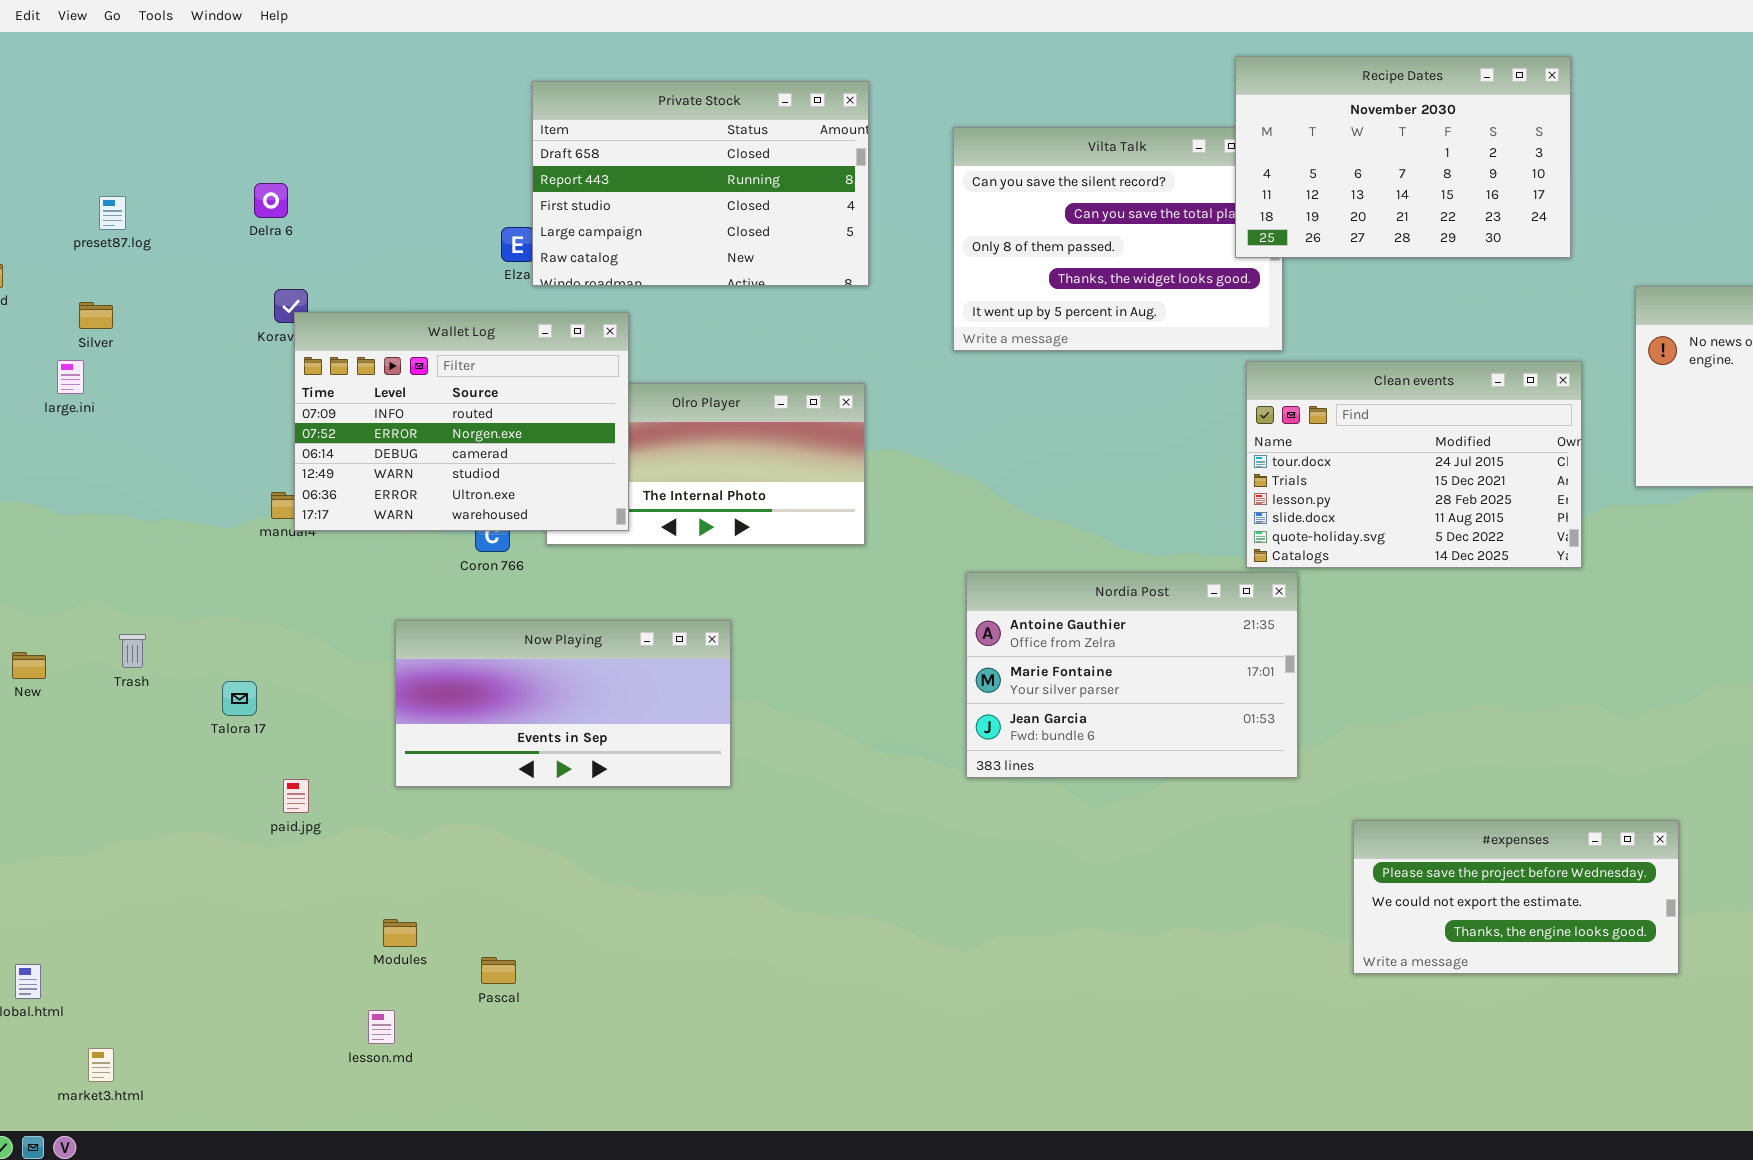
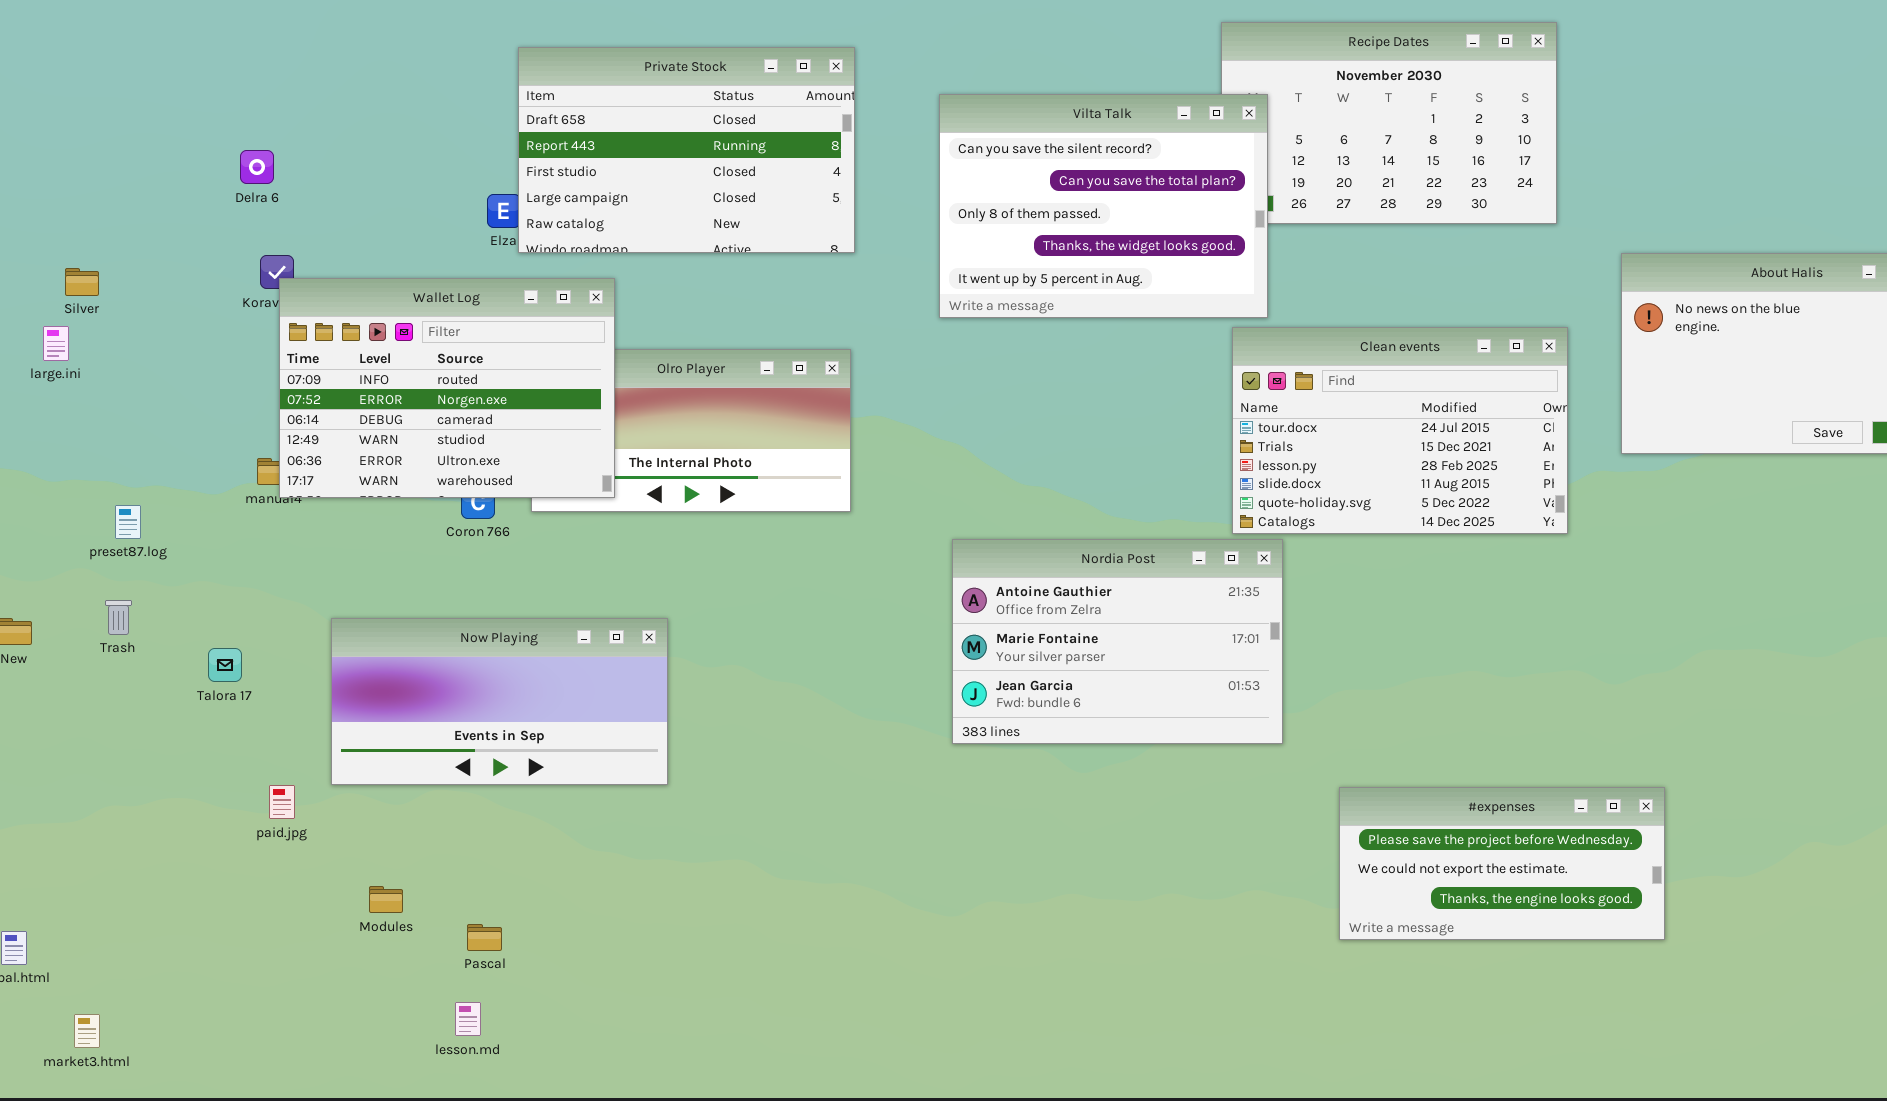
Vilta Talk: [953,127,1283,351] -> [939,94,1268,318], raised
preset87.log: [99,196,126,230] -> [115,505,141,539], moved
Now Playing: [395,620,731,787] -> [331,618,668,785], moved
paid.jpg: [283,779,309,813] -> [269,785,295,819], moved
lesson.md: [368,1010,395,1044] -> [455,1002,481,1036], moved

